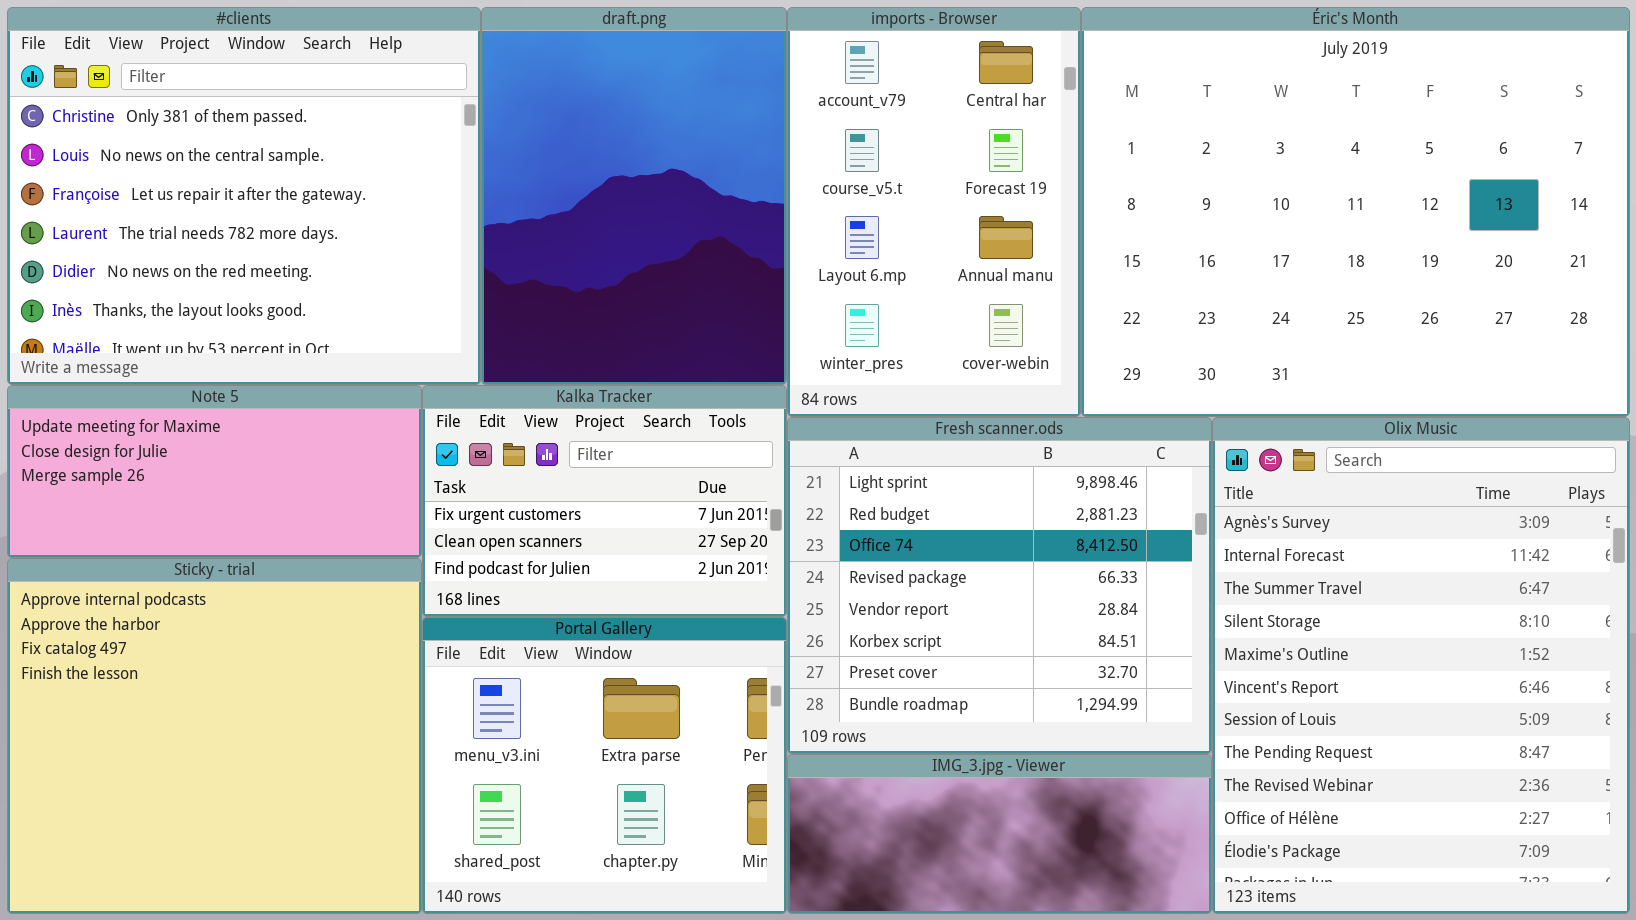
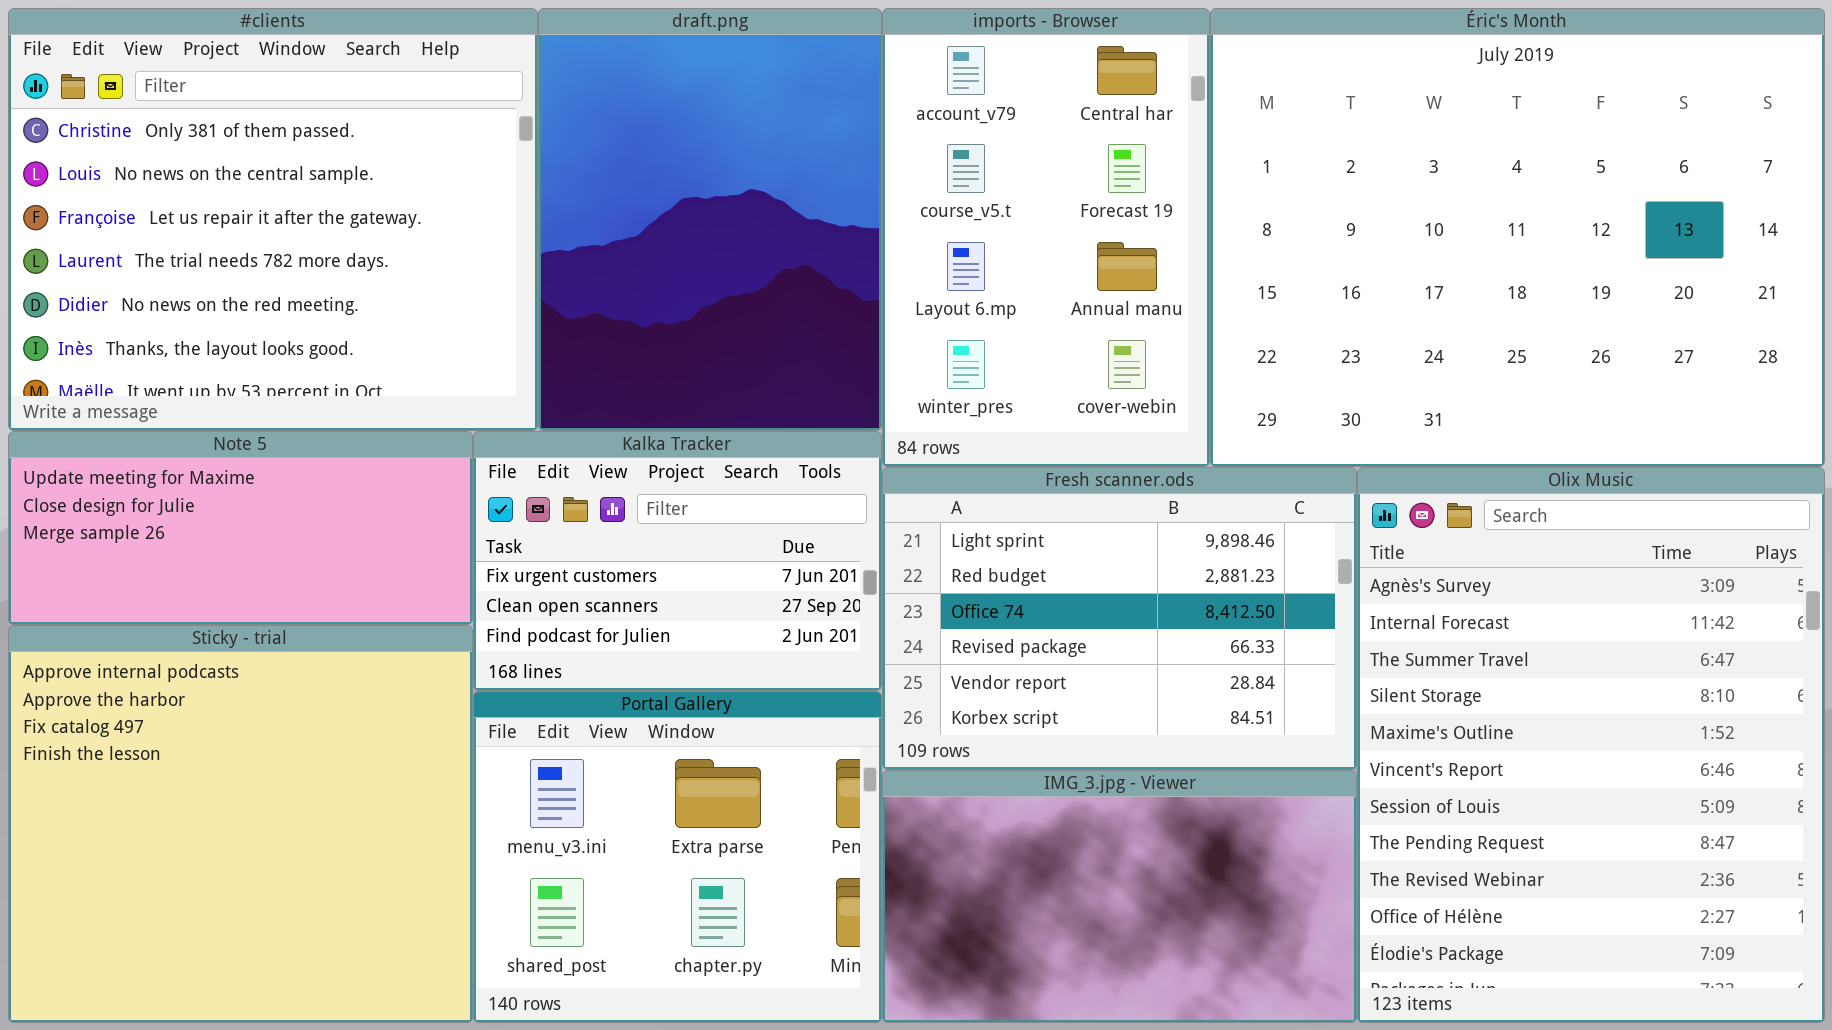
Fresh scanner.ods: [787,417,1212,754] -> [882,467,1357,770], resized
IMG_3.jpg - Viewer: [787,754,1212,914] -> [882,770,1357,1023], resized

